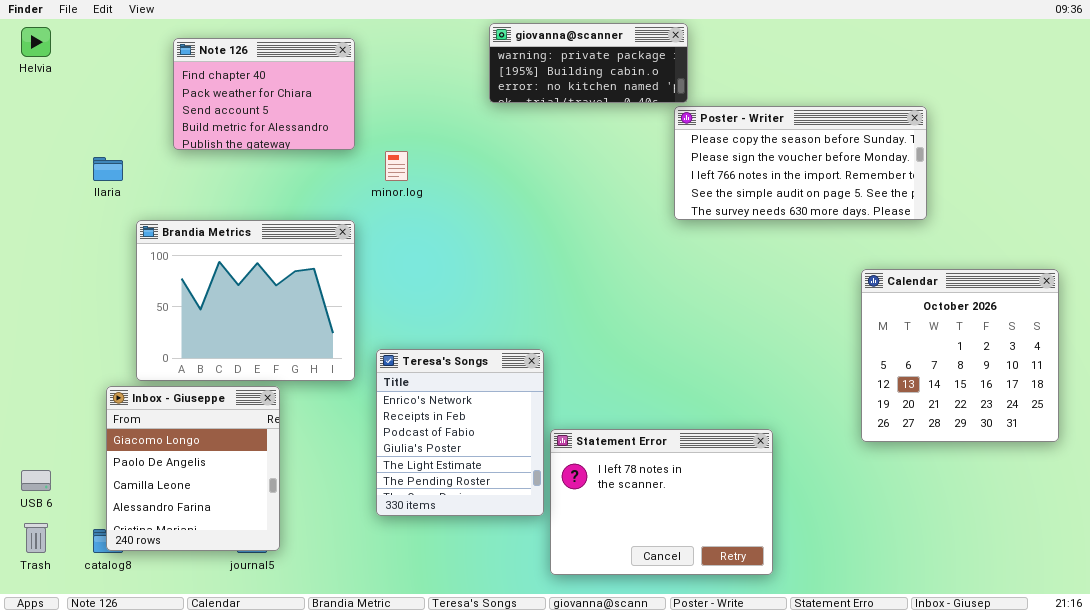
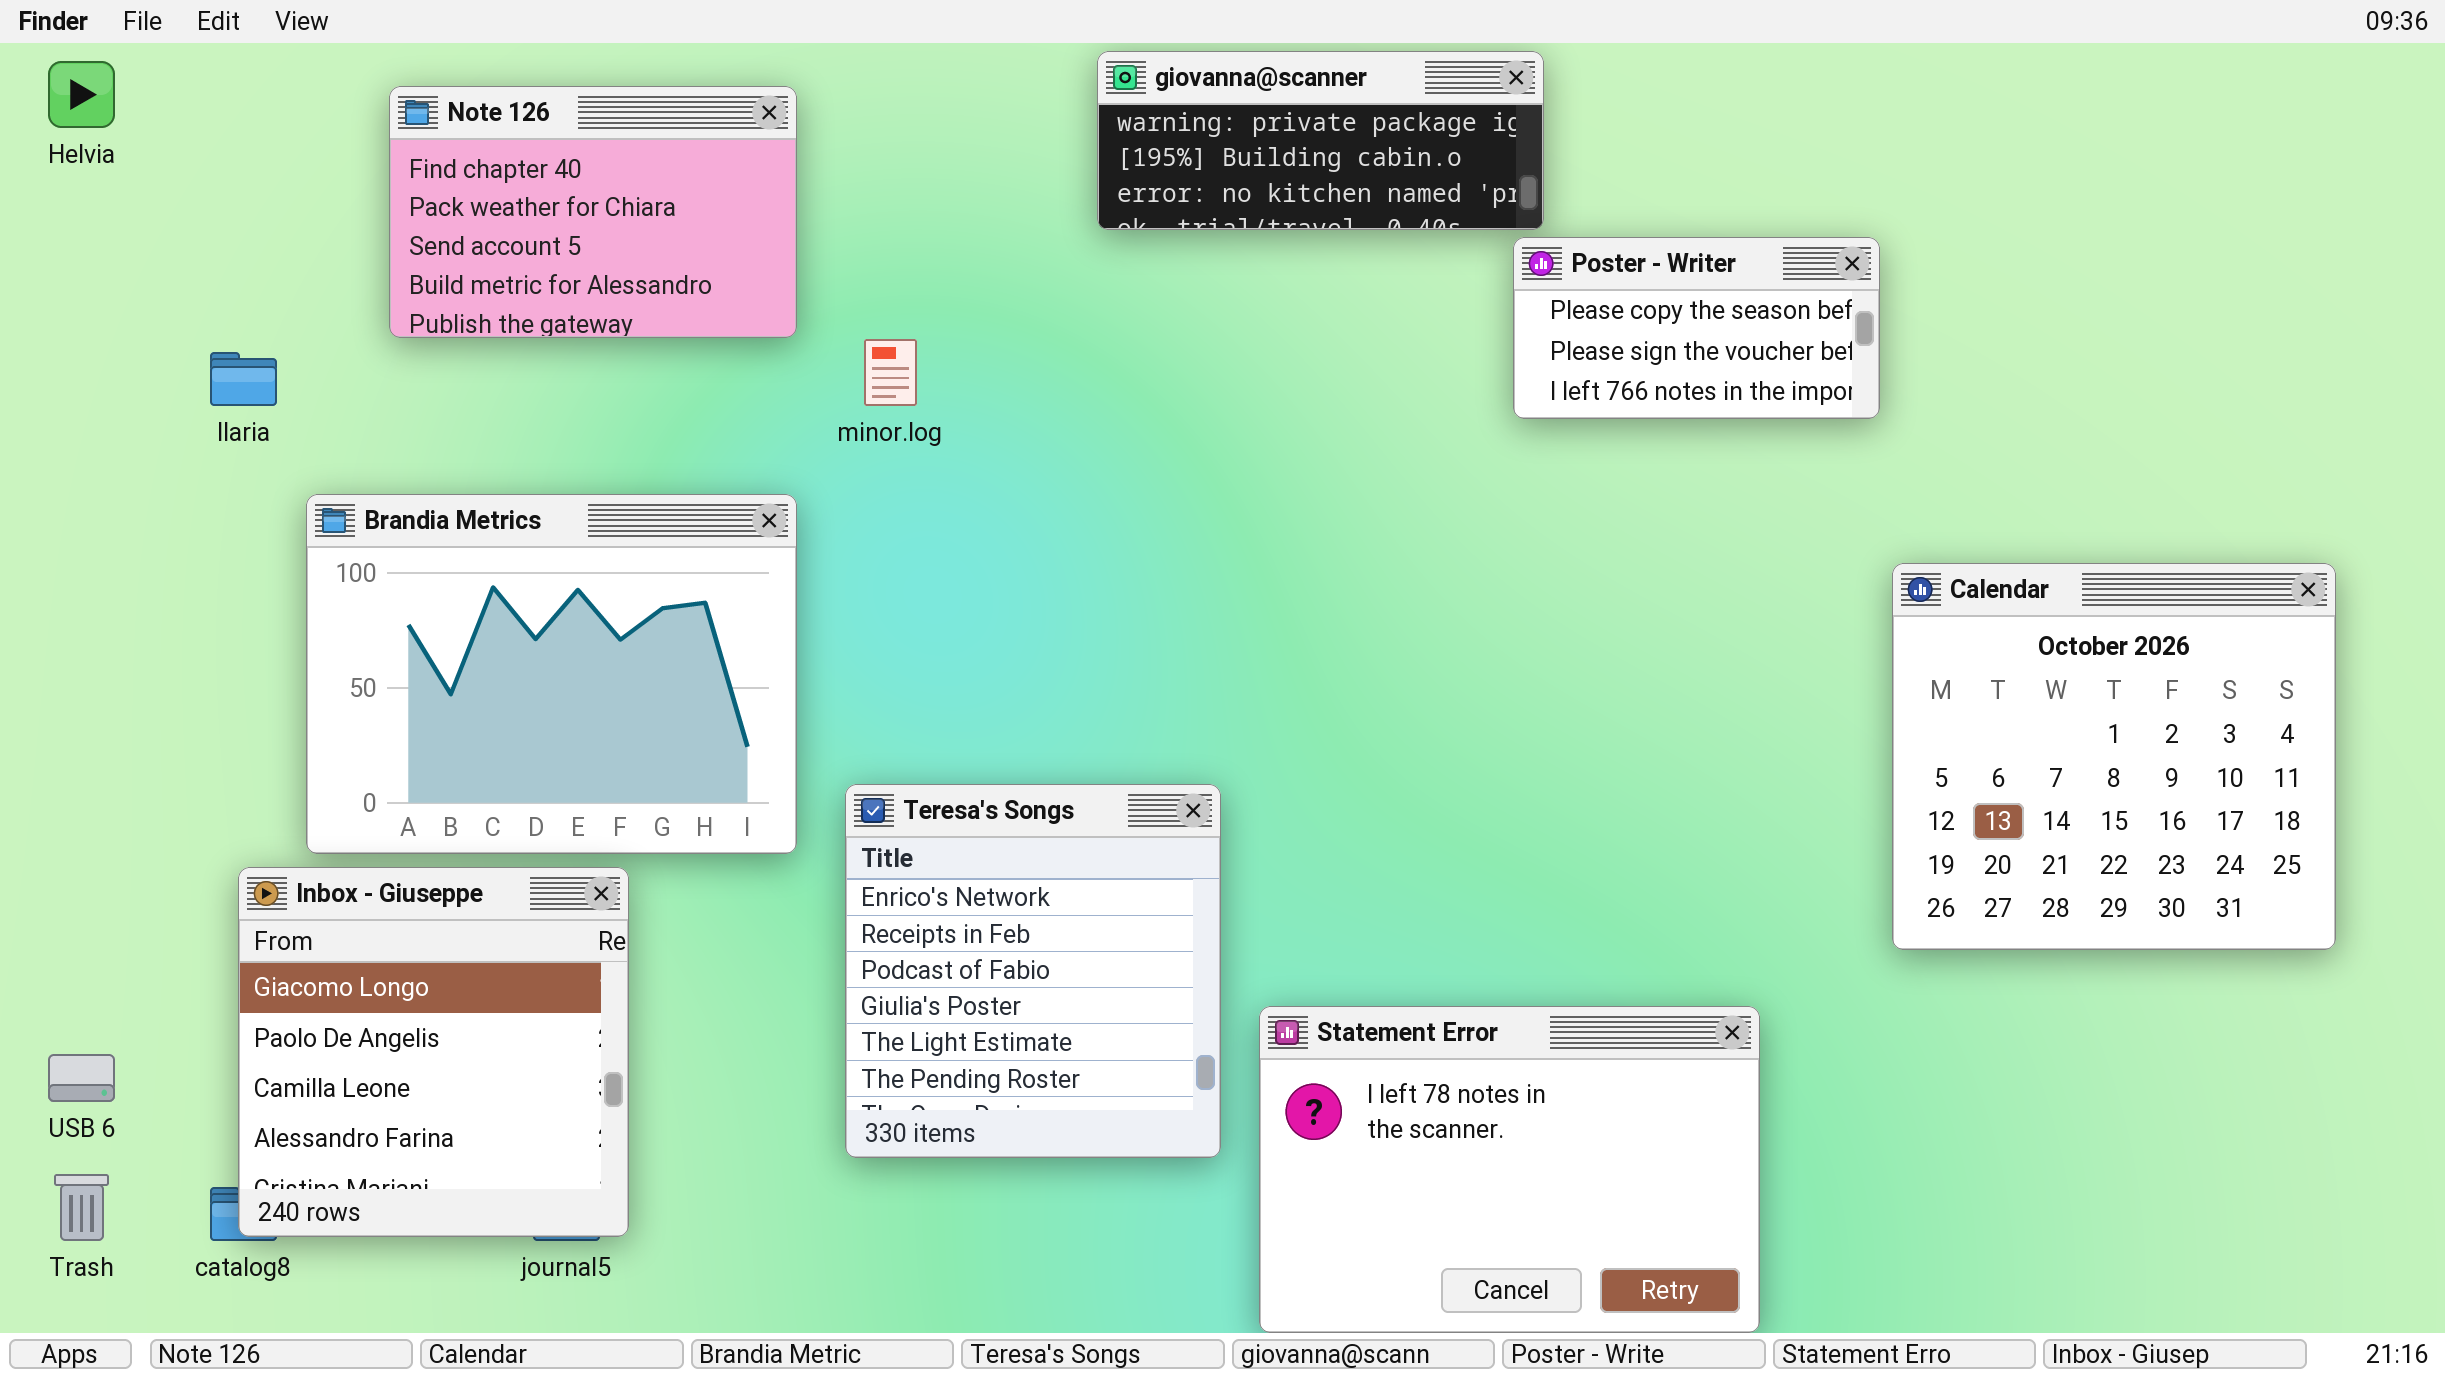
Poster - Writer: [674,106,927,220] -> [1513,237,1880,419], resized
Calendar: [861,269,1059,442] -> [1892,563,2336,950], moved
Statement Error: [550,429,773,575] -> [1259,1006,1760,1333], moved

